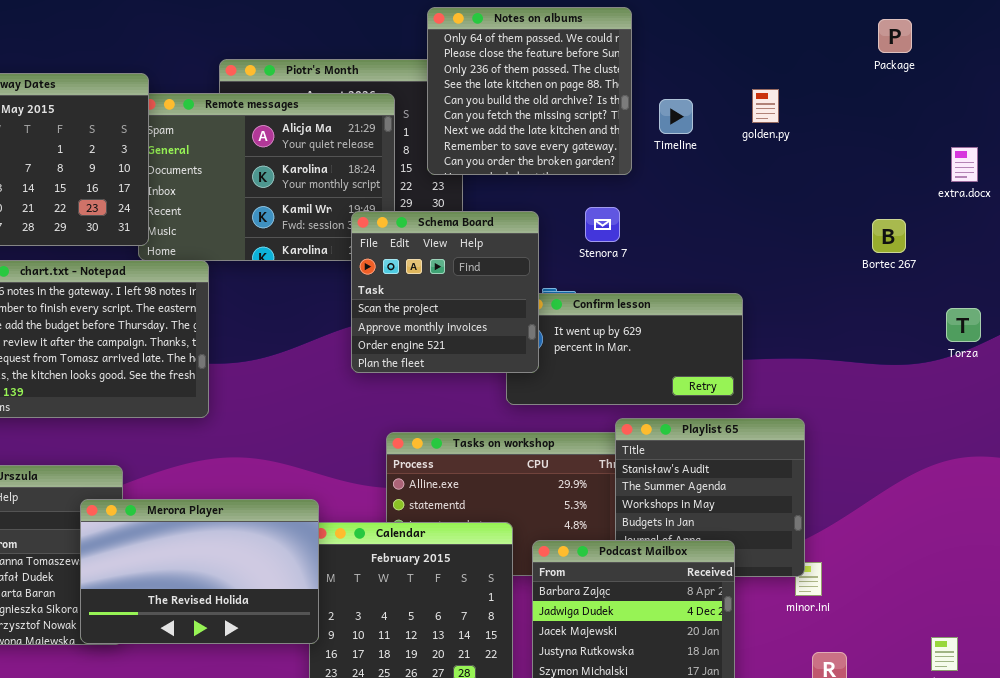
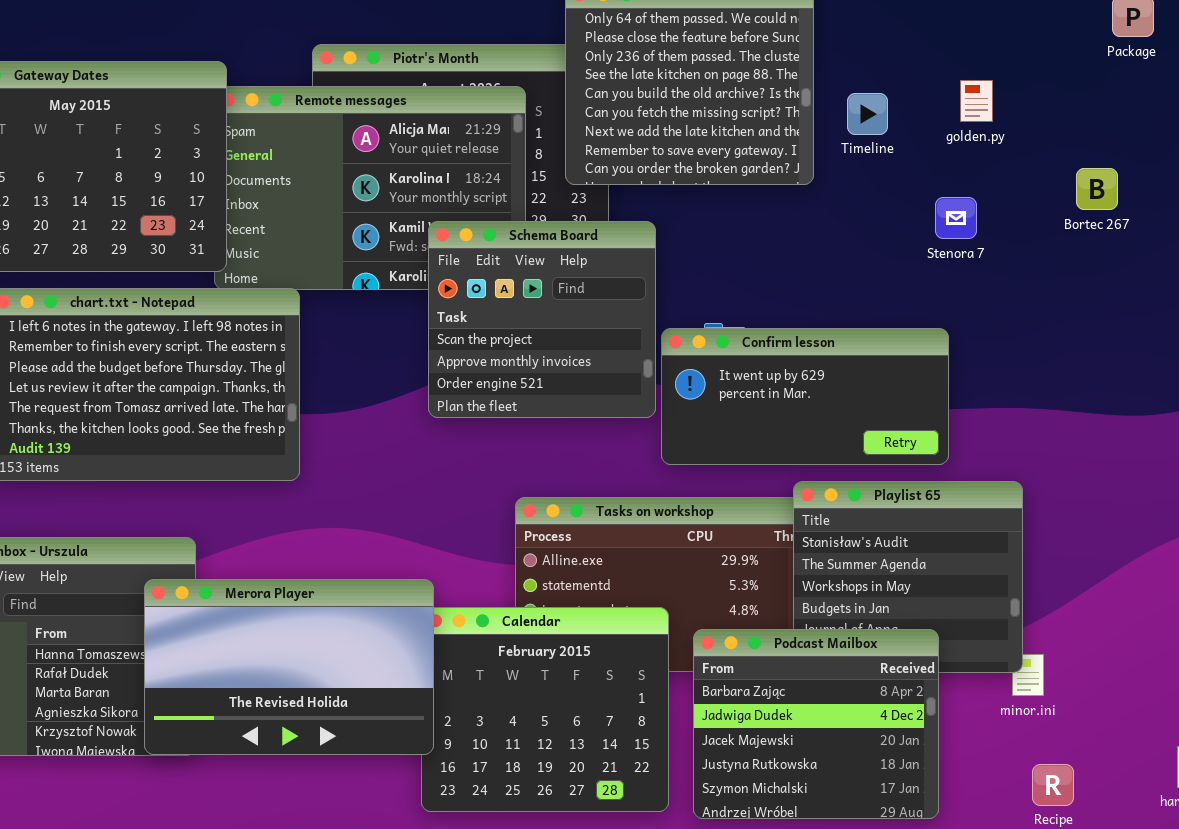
Stenora 7: [585,207,620,242] -> [935,197,977,239], moved
Schema Board: [351,211,539,373] -> [428,221,656,418], moved
Bortec 267: [872,219,906,253] -> [1076,168,1118,210], moved

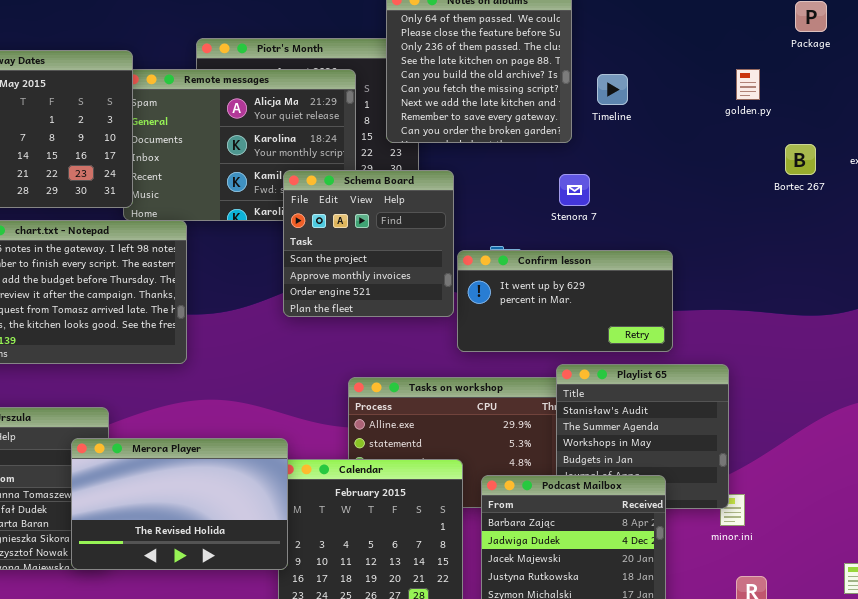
golden.py: [960,80,993,122] -> [736,69,760,100], moved
Bortec 267: [1076,168,1118,210] -> [785,144,816,175], moved
Stenora 7: [935,197,977,239] -> [559,174,590,206], moved

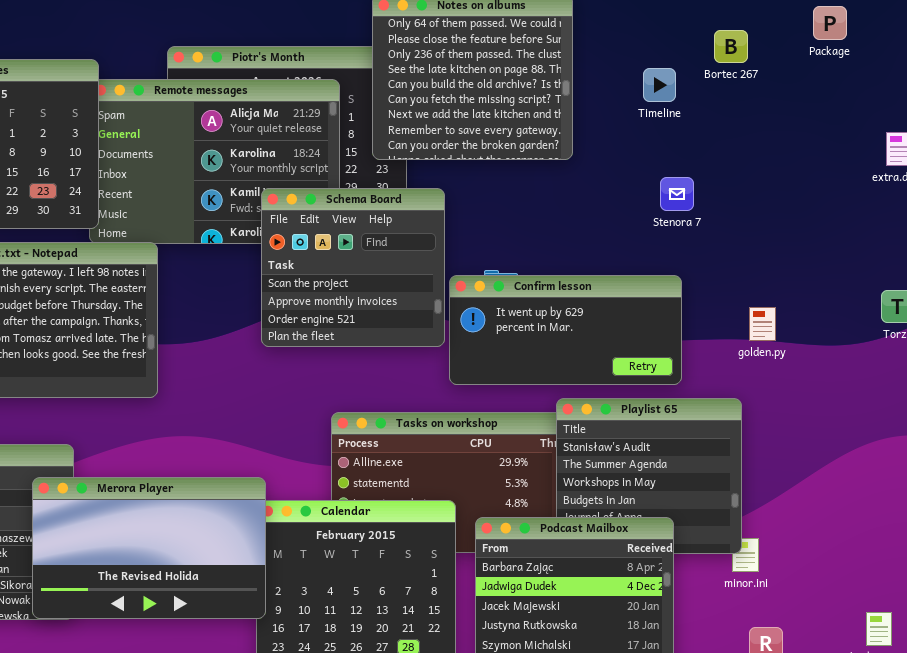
golden.py: [736,69,760,100] -> [749,307,776,341], moved
Timeline: [597,74,628,105] -> [643,68,676,102], moved
Bortec 267: [785,144,816,175] -> [714,30,748,63], moved
Stenora 7: [559,174,590,206] -> [660,177,694,211], moved

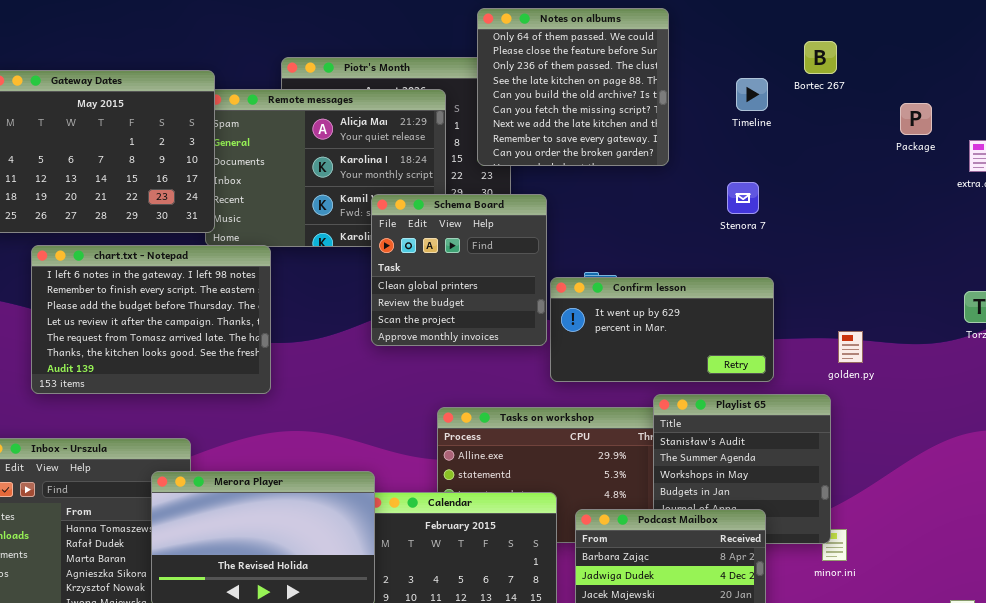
Package: [813,6,847,40] -> [900,103,932,135], moved
Stenora 7: [660,177,694,211] -> [727,182,759,214], moved
Schema Board: [261,188,445,347] -> [371,194,547,346], scrolled up 2 rows
golden.py: [749,307,776,341] -> [838,331,863,363], moved

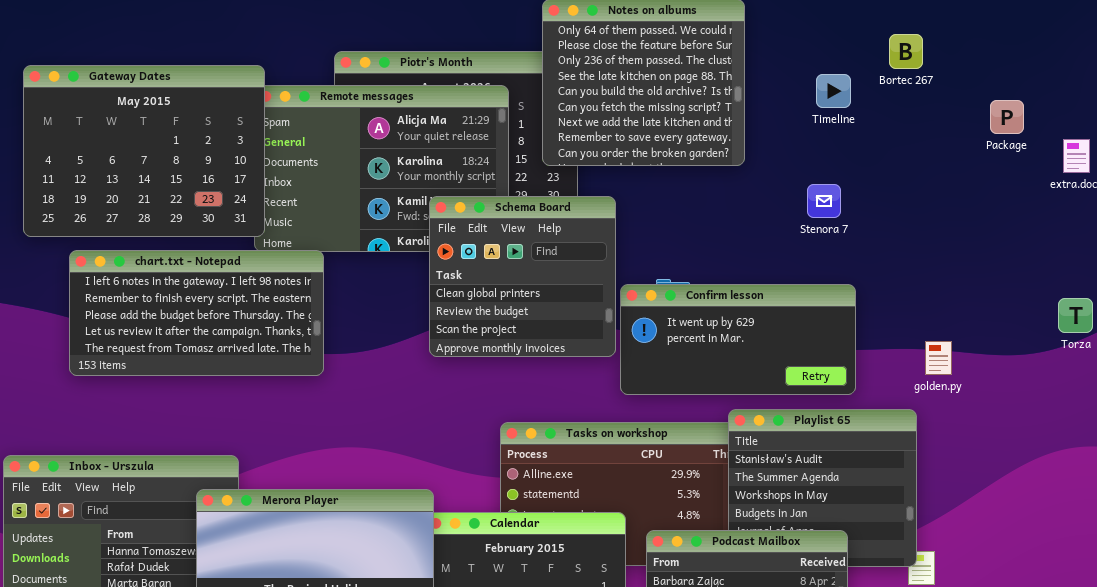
chart.txt - Notepad: [31,245,271,394] -> [69,250,324,376], resized

